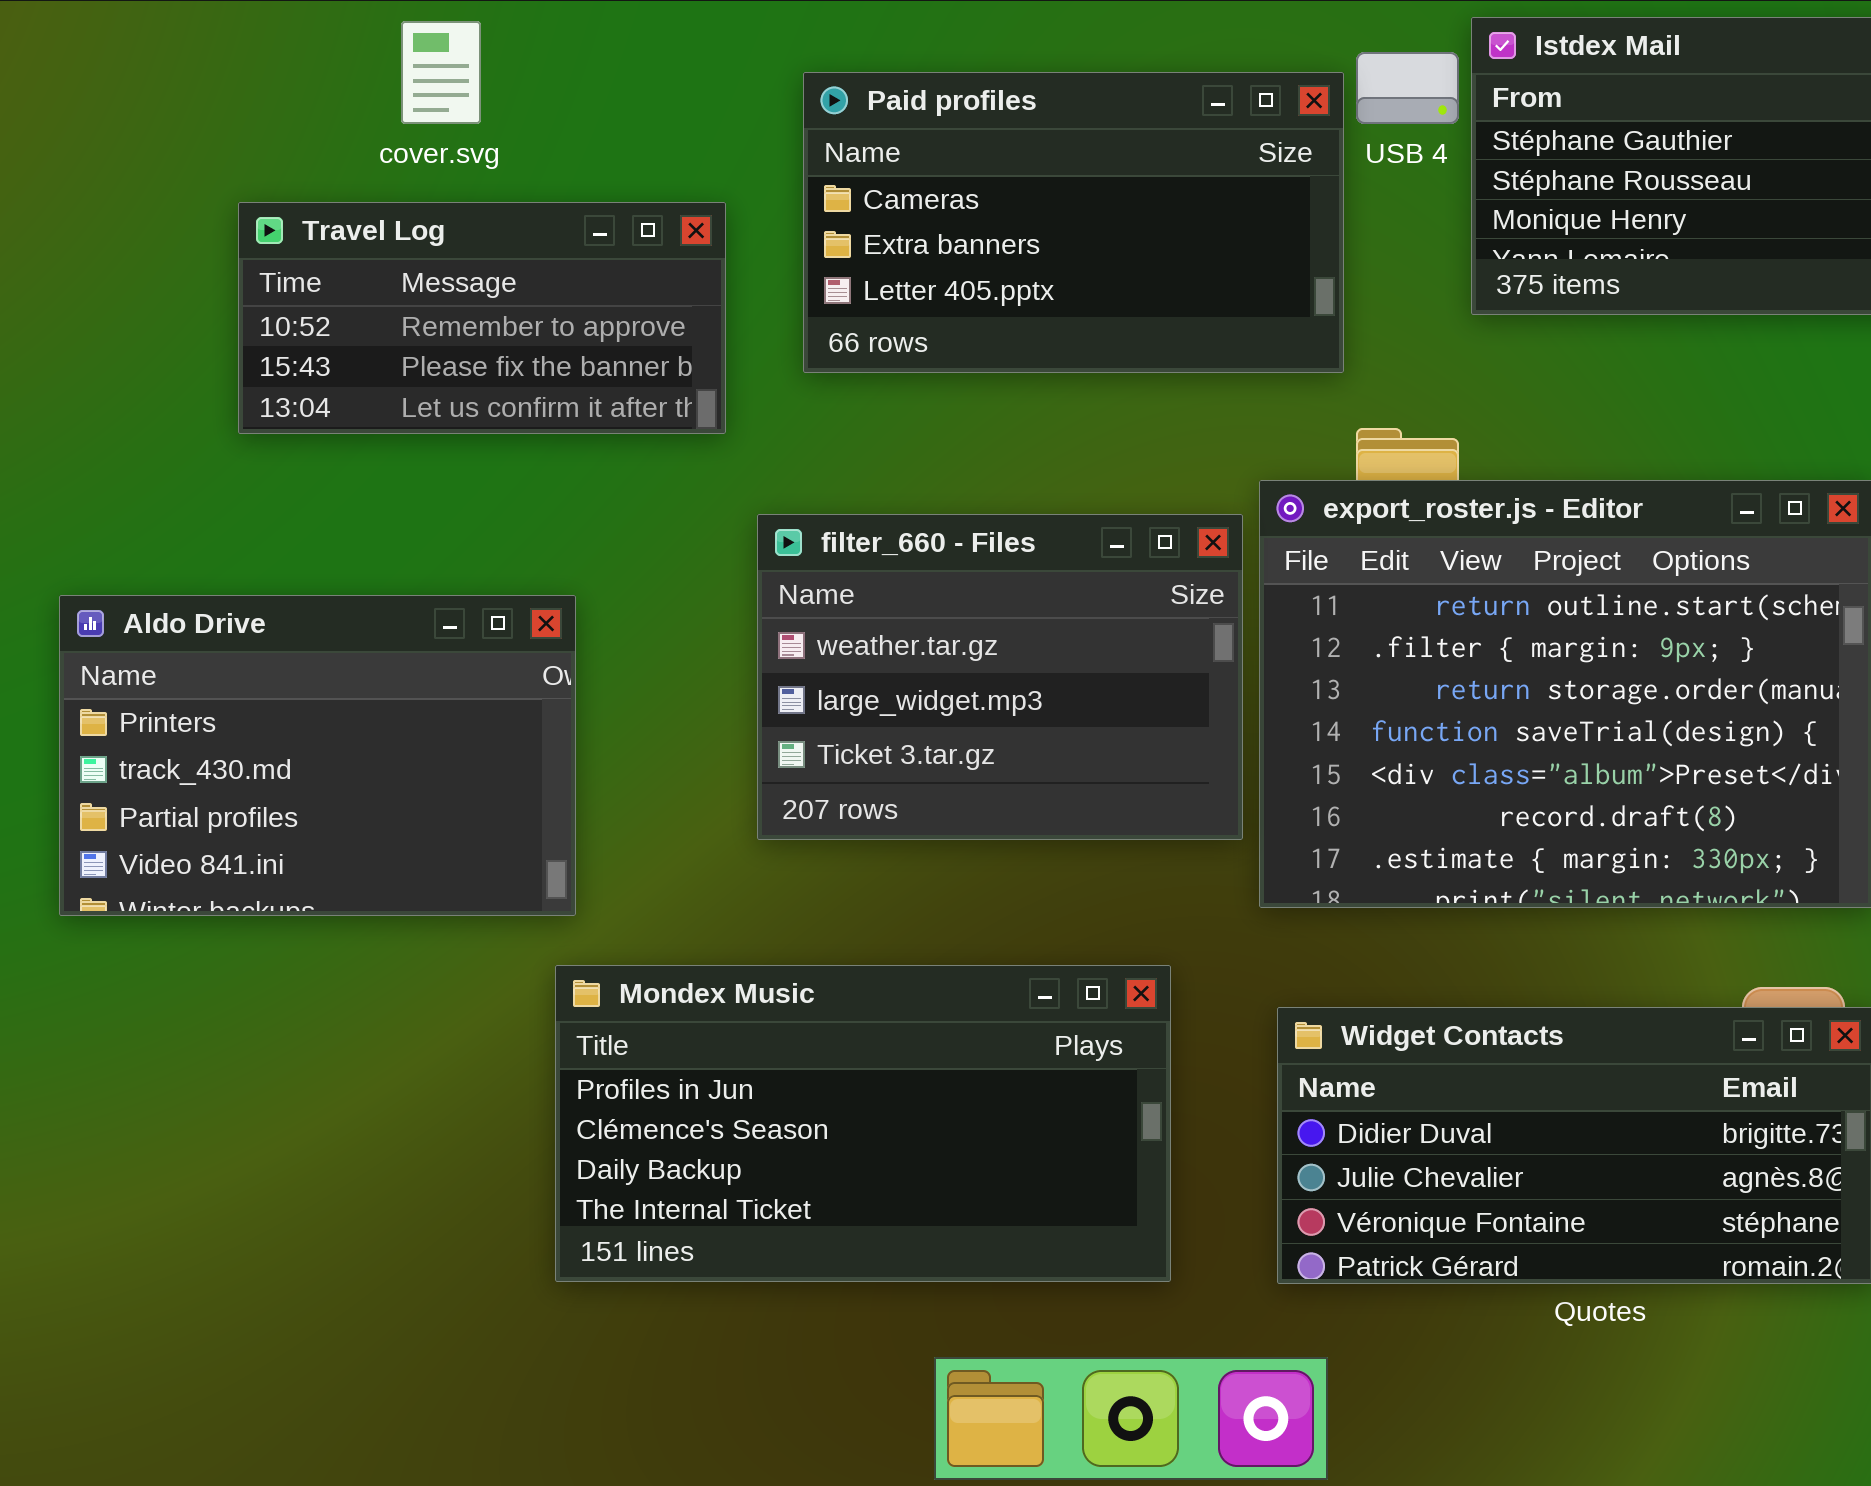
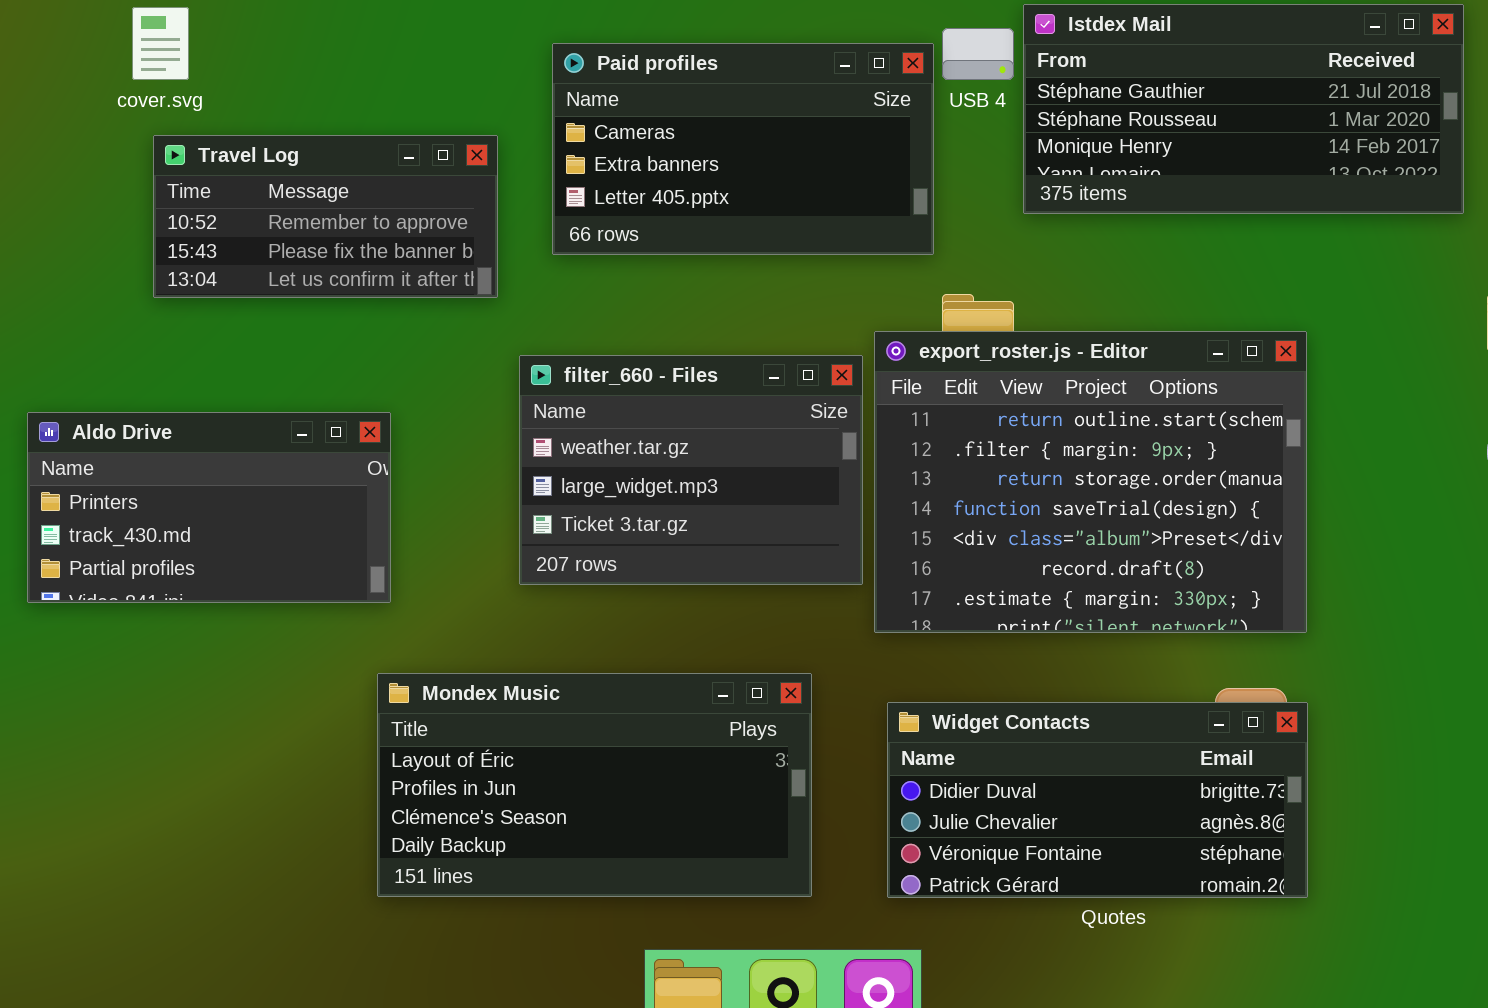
cover.svg: [401,21,481,124] -> [132,7,189,80], moved
Aldo Drive: [59,595,576,916] -> [27,412,391,603], resized
Mondex Music: [555,965,1171,1282] -> [377,673,812,897], scrolled up 1 row

